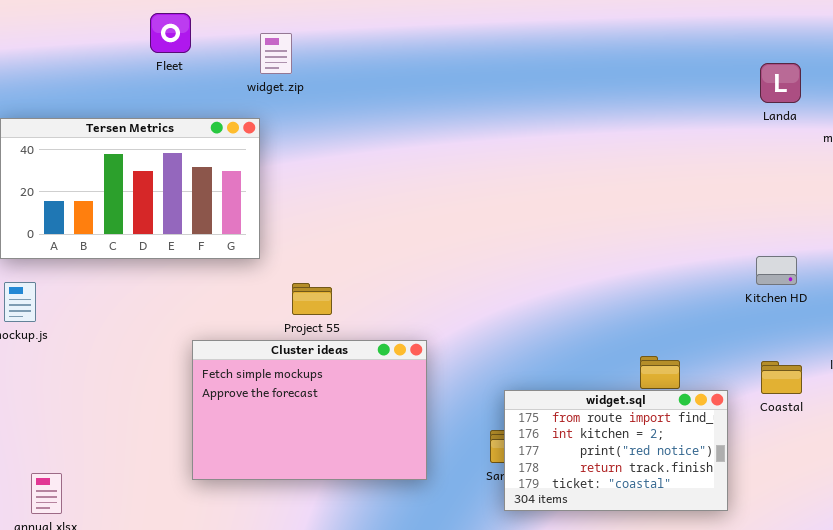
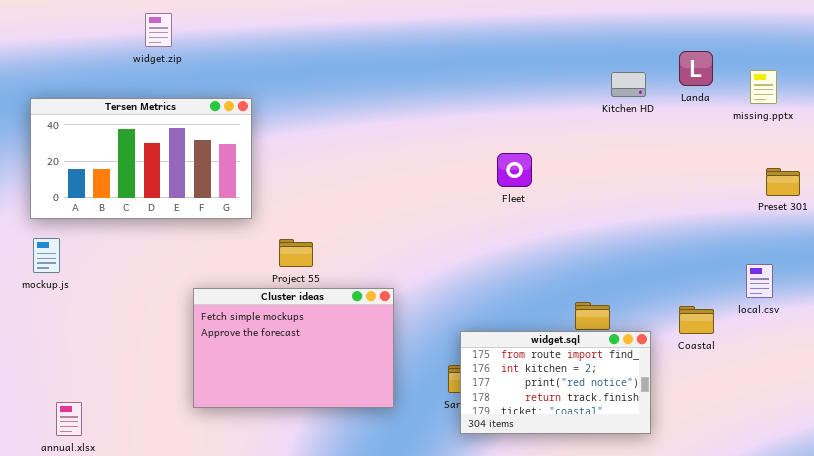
Fleet: [150,13,191,53] -> [497,153,532,187], moved
widget.zip: [260,33,292,74] -> [145,13,172,47], moved
Kitchen HD: [756,256,797,285] -> [611,72,646,97], moved

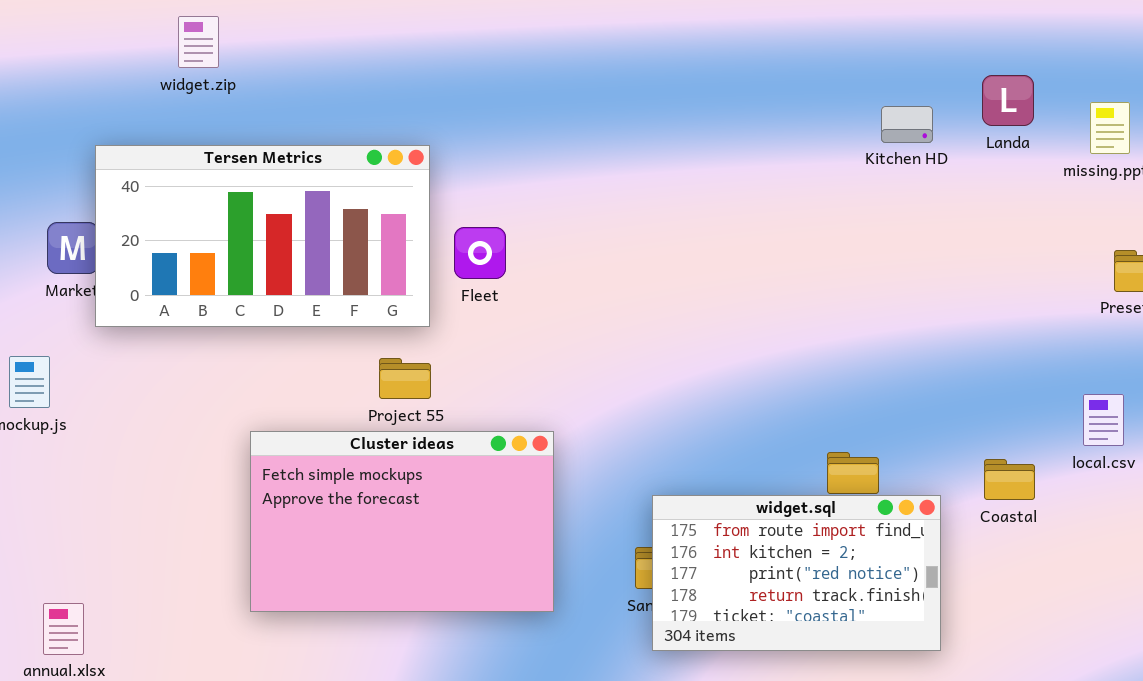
Tersen Metrics: [30,98,252,219] -> [95,145,430,327], moved
Fleet: [497,153,532,187] -> [454,227,506,279], moved

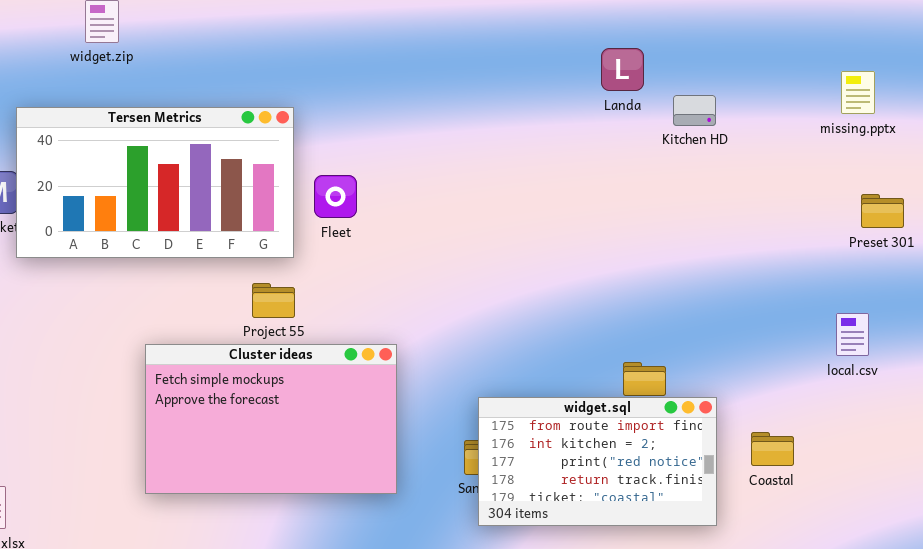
Landa: [982,75,1034,126] -> [601,48,644,91], moved
Kitchen HD: [881,106,933,143] -> [673,95,716,126], moved
Coastal: [984,459,1035,500] -> [751,432,794,466], moved

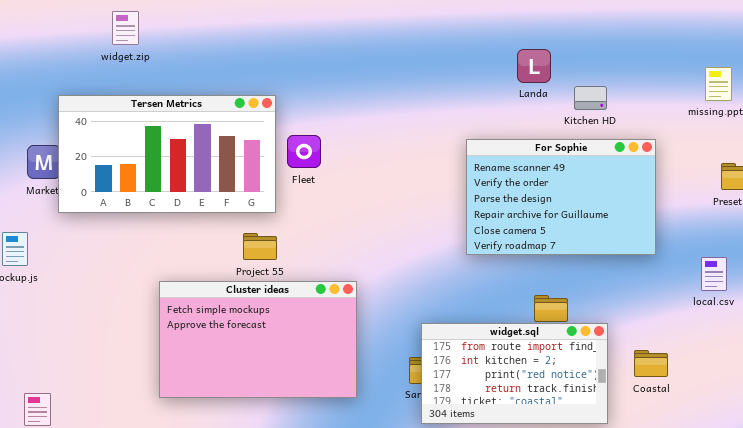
For Sophie: none -> [466,139,656,255], opened
Fleet: [314,175,357,218] -> [287,135,321,168], moved

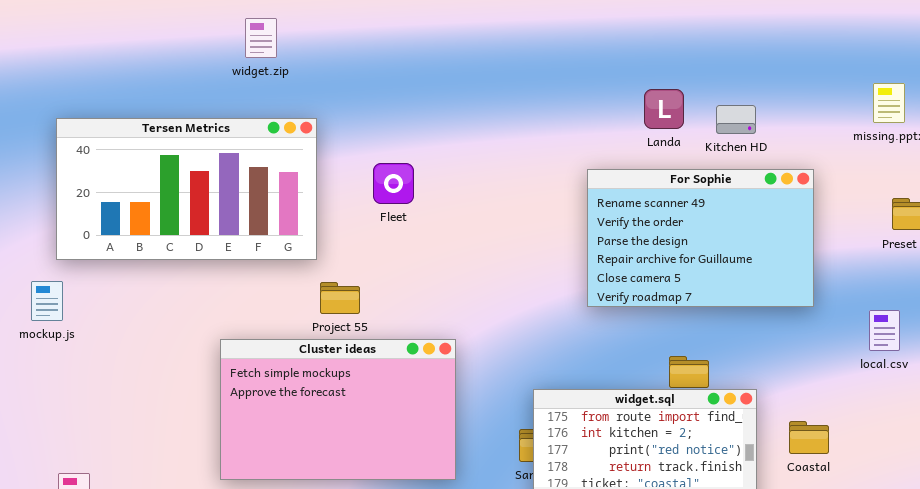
widget.zip: [112,11,139,45] -> [245,18,277,58], moved
Landa: [517,49,551,83] -> [644,89,684,129], moved
Tersen Metrics: [58,95,276,213] -> [56,118,317,260], moved

